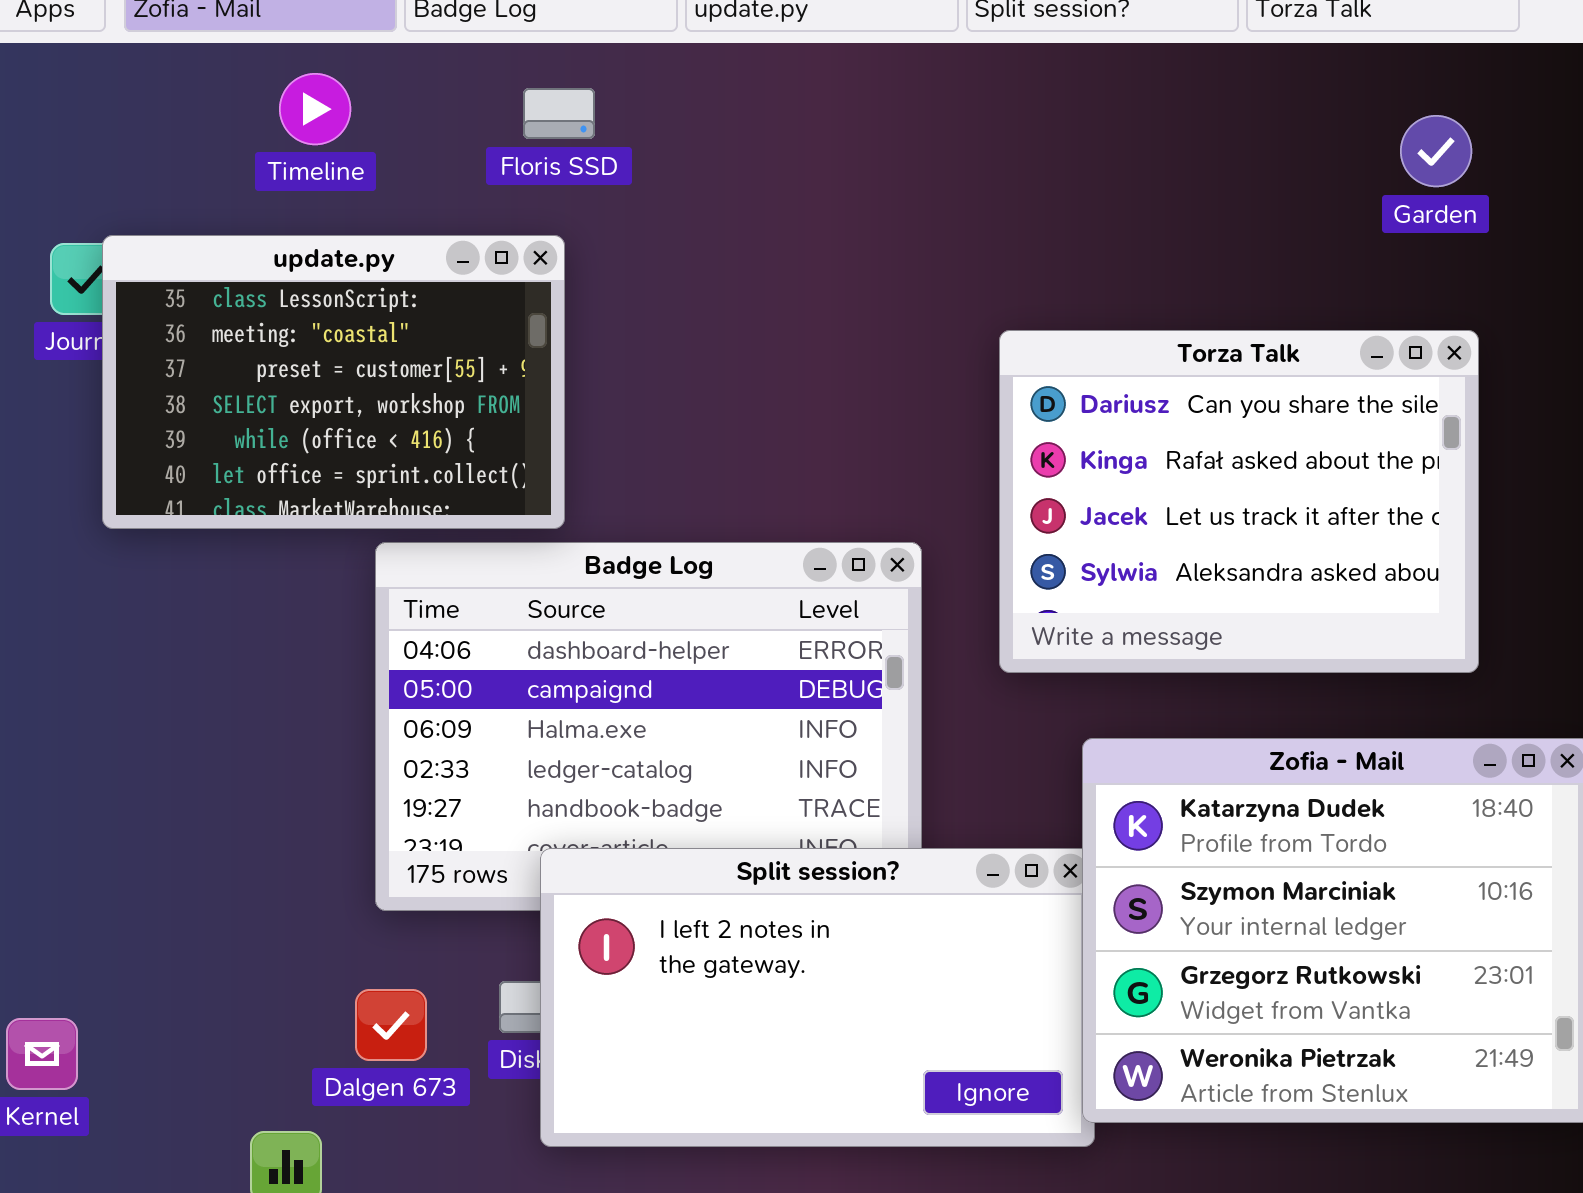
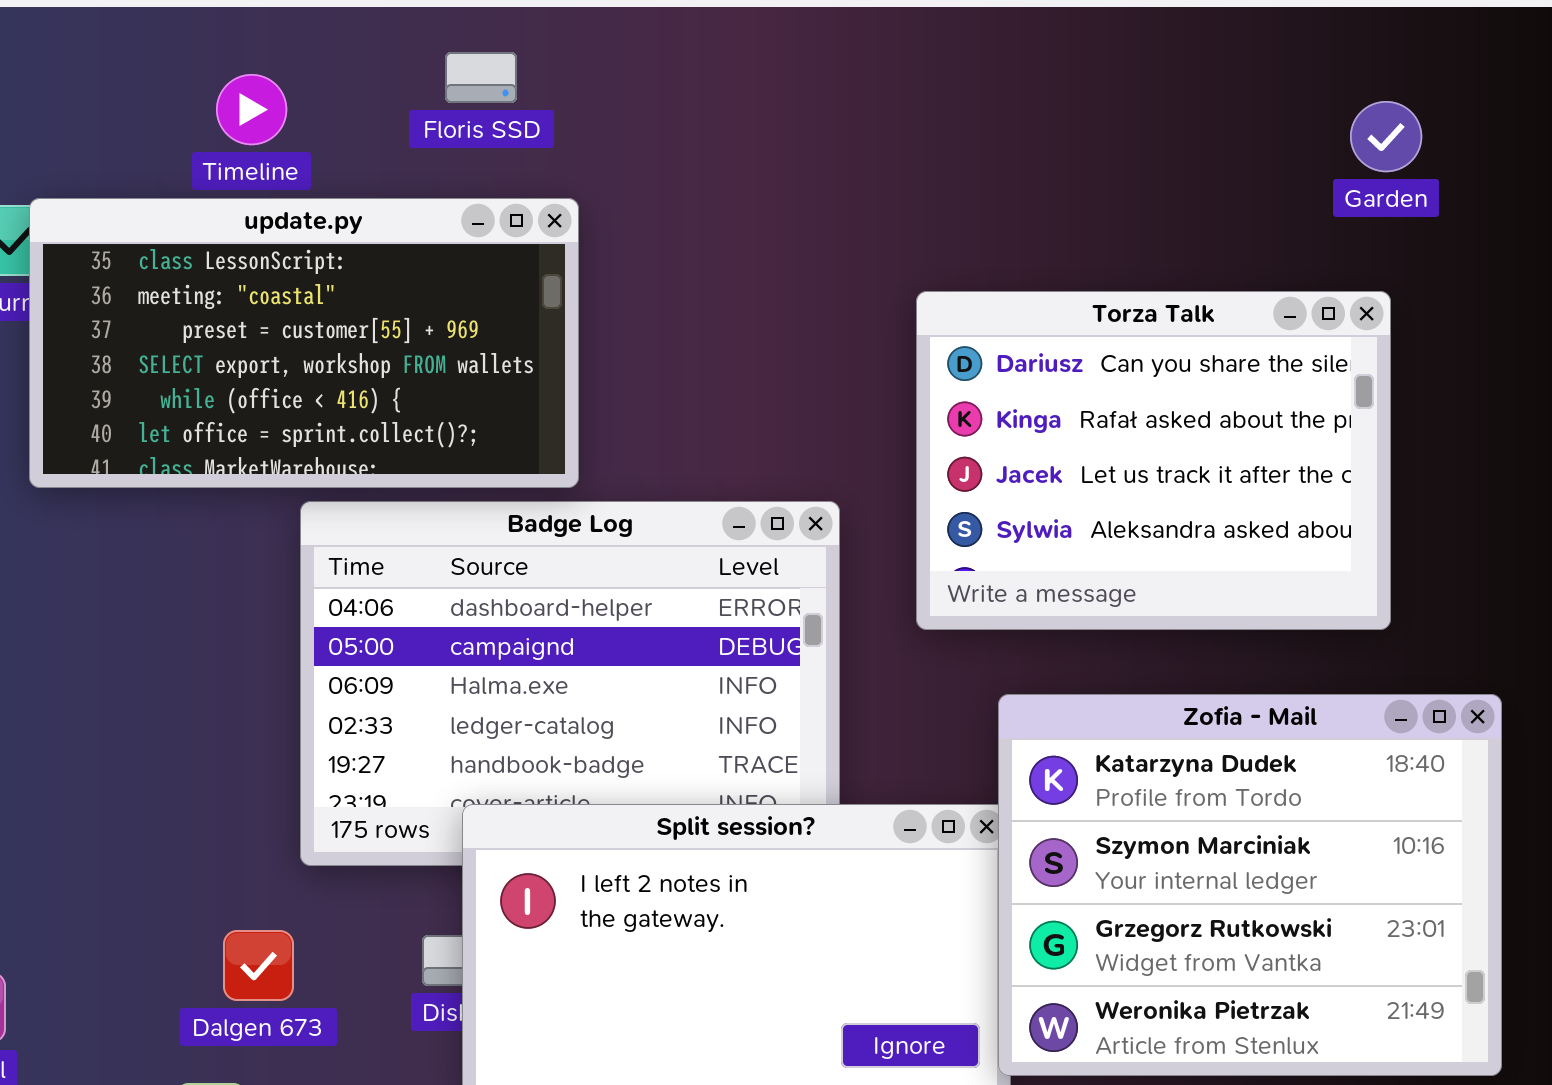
Timeline: [279,73,351,145] -> [216,74,287,145], moved
Garden: [1400,115,1472,187] -> [1350,101,1422,172], moved
update.py: [102,235,565,529] -> [29,198,579,488], resized
Dalgen 673: [355,989,427,1061] -> [223,930,294,1001], moved

